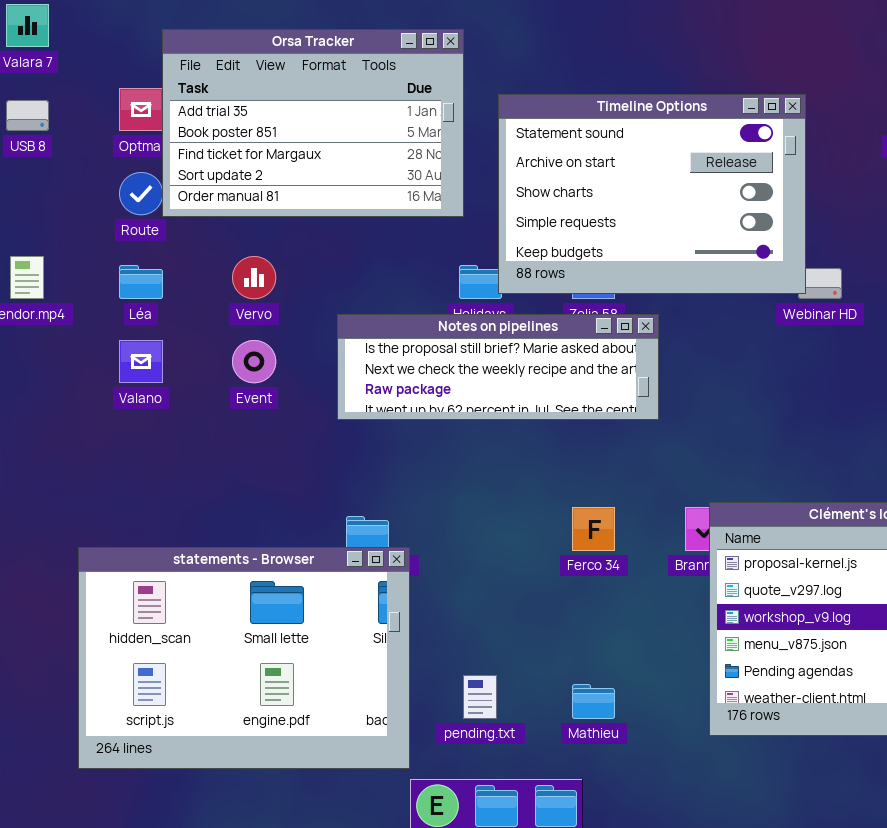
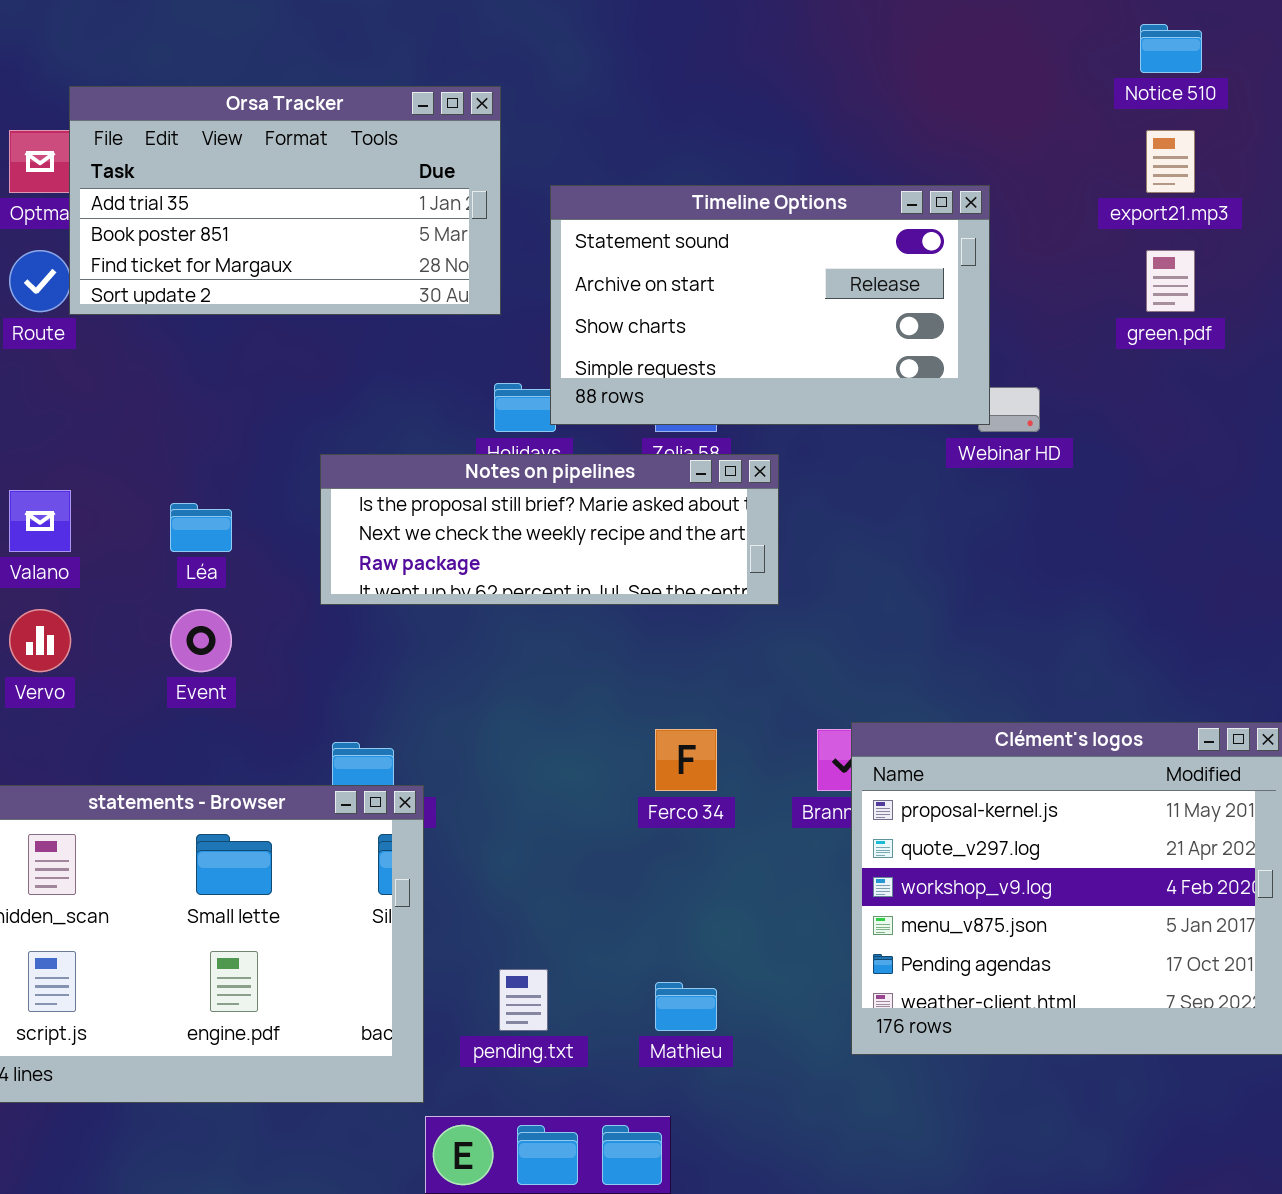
Orsa Tracker: [162,29,464,217] -> [69,86,501,315], resized
Timeline Options: [498,94,806,294] -> [550,185,990,425], resized
Vervo: [232,256,276,299] -> [9,609,71,672], moved
Léa: [119,265,163,299] -> [170,503,232,552], moved
Event: [232,340,276,383] -> [170,609,232,672], moved

